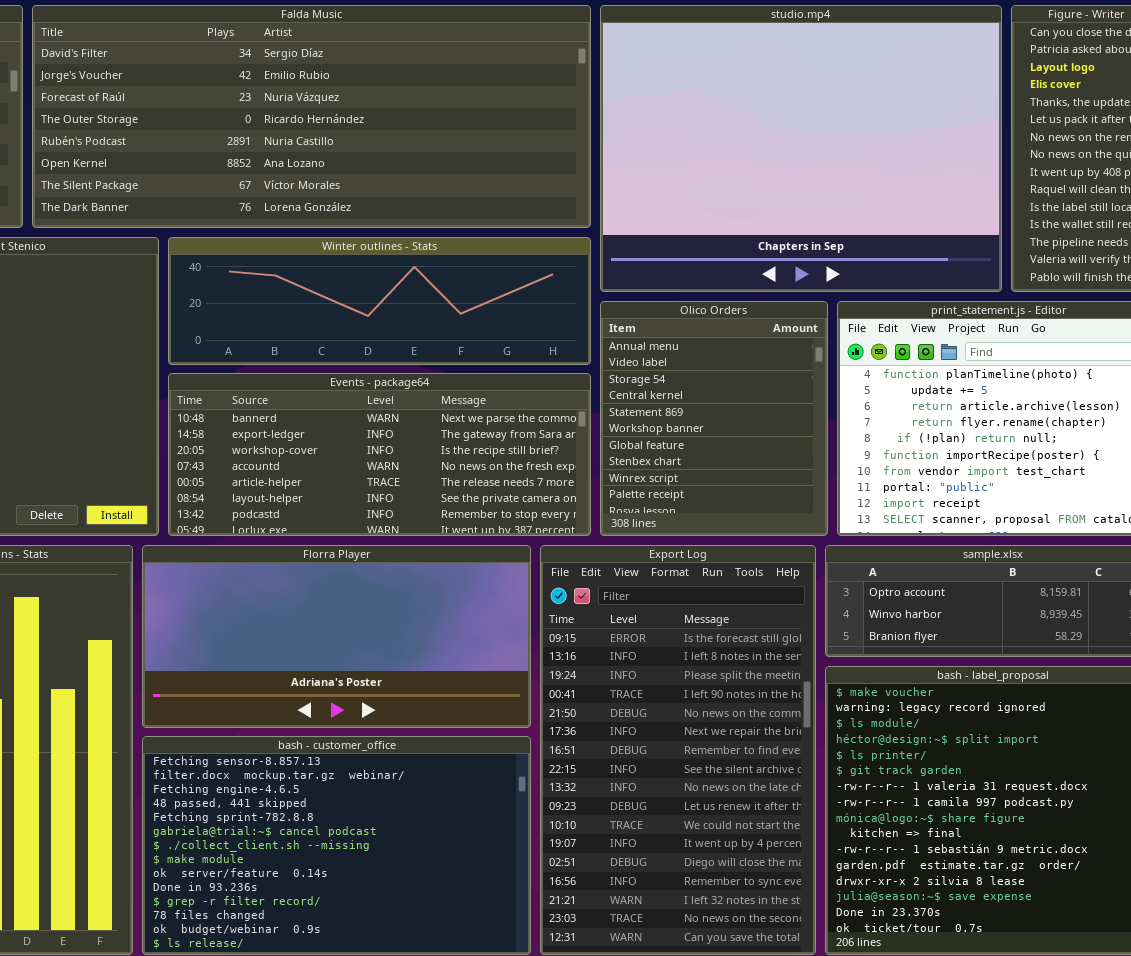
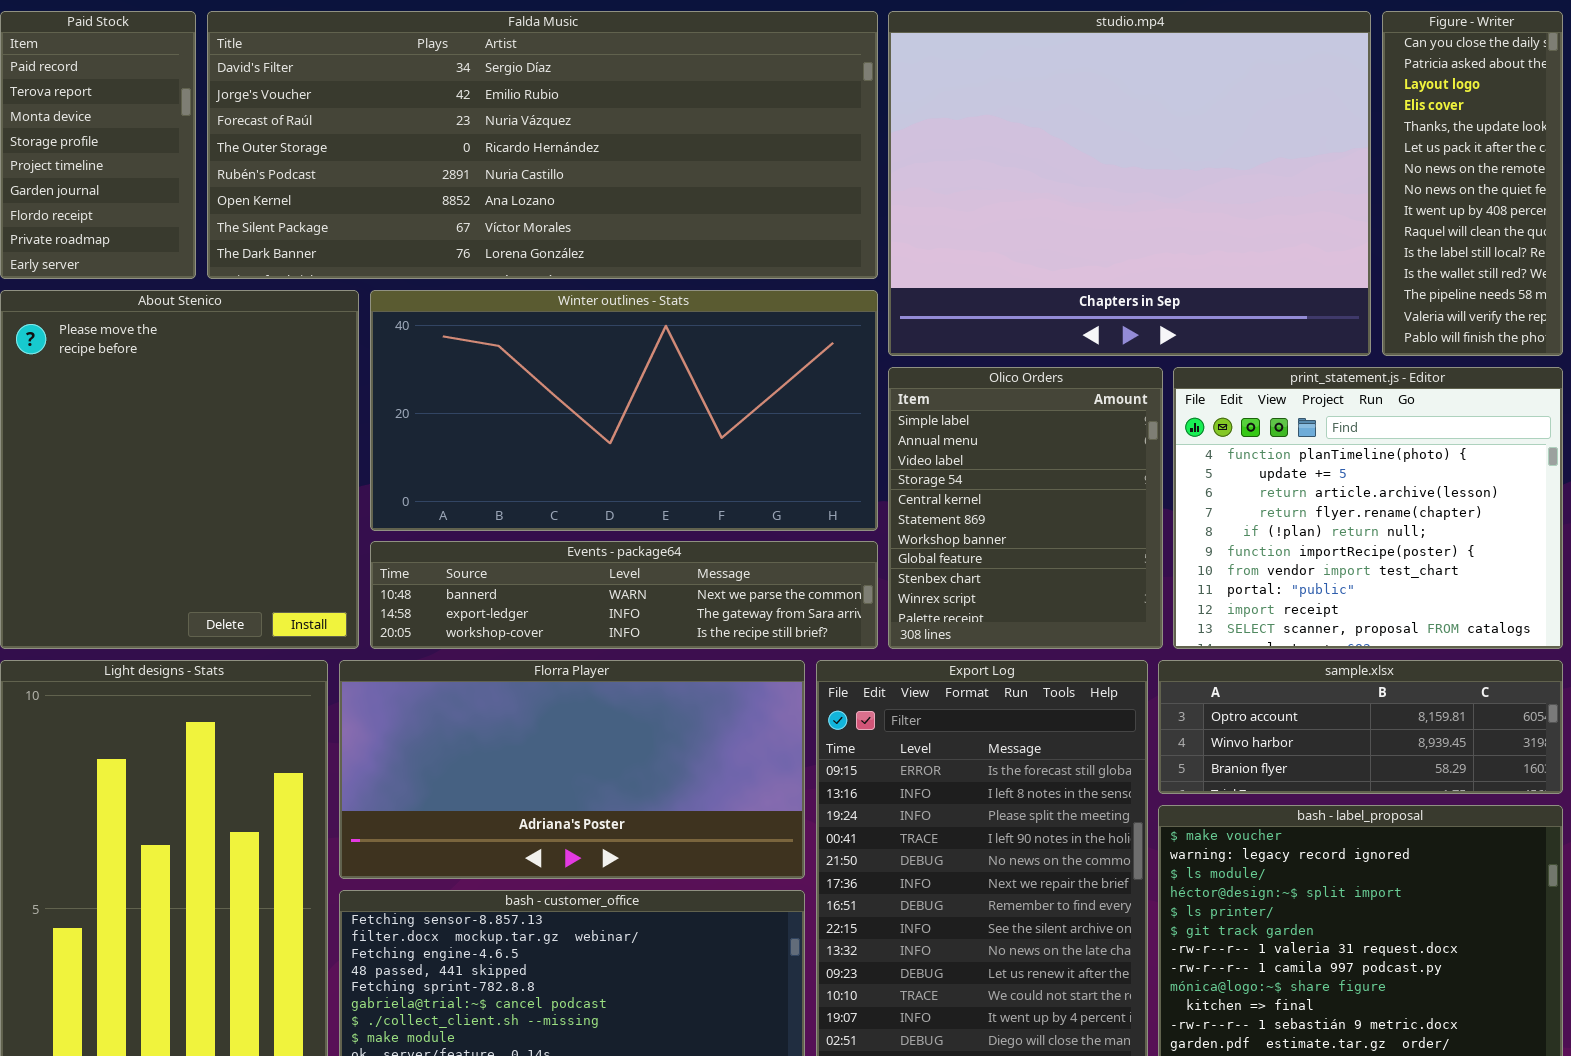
Winter outlines - Stats: [168,237,591,365] -> [370,290,878,531], resized
Olico Orders: [600,301,828,536] -> [888,367,1163,649], scrolled up 1 row
Events - package64: [168,373,591,536] -> [370,541,878,649], resized

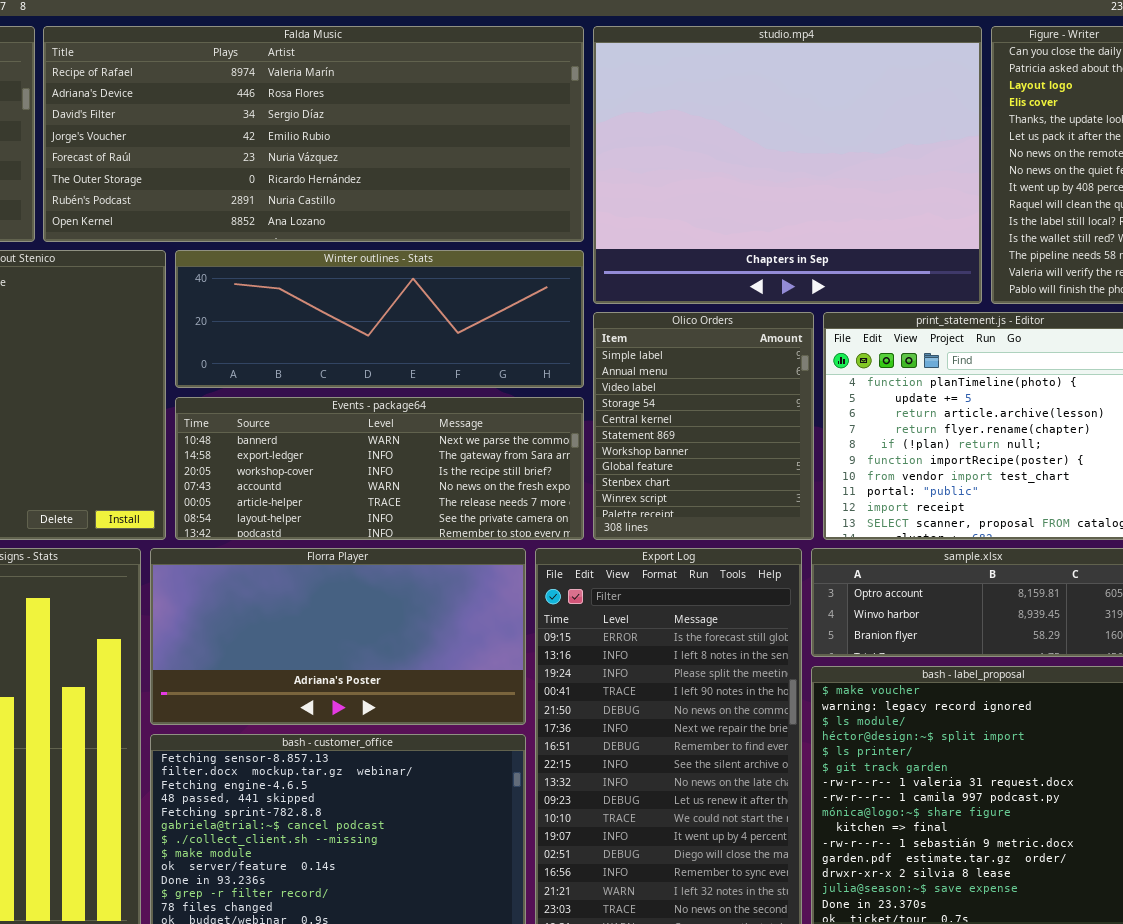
Falda Music: [207,11,878,279] -> [43,26,584,242], scrolled up 2 rows
Winter outlines - Stats: [370,290,878,531] -> [175,250,584,388], resized
Events - package64: [370,541,878,649] -> [175,397,584,540], resized

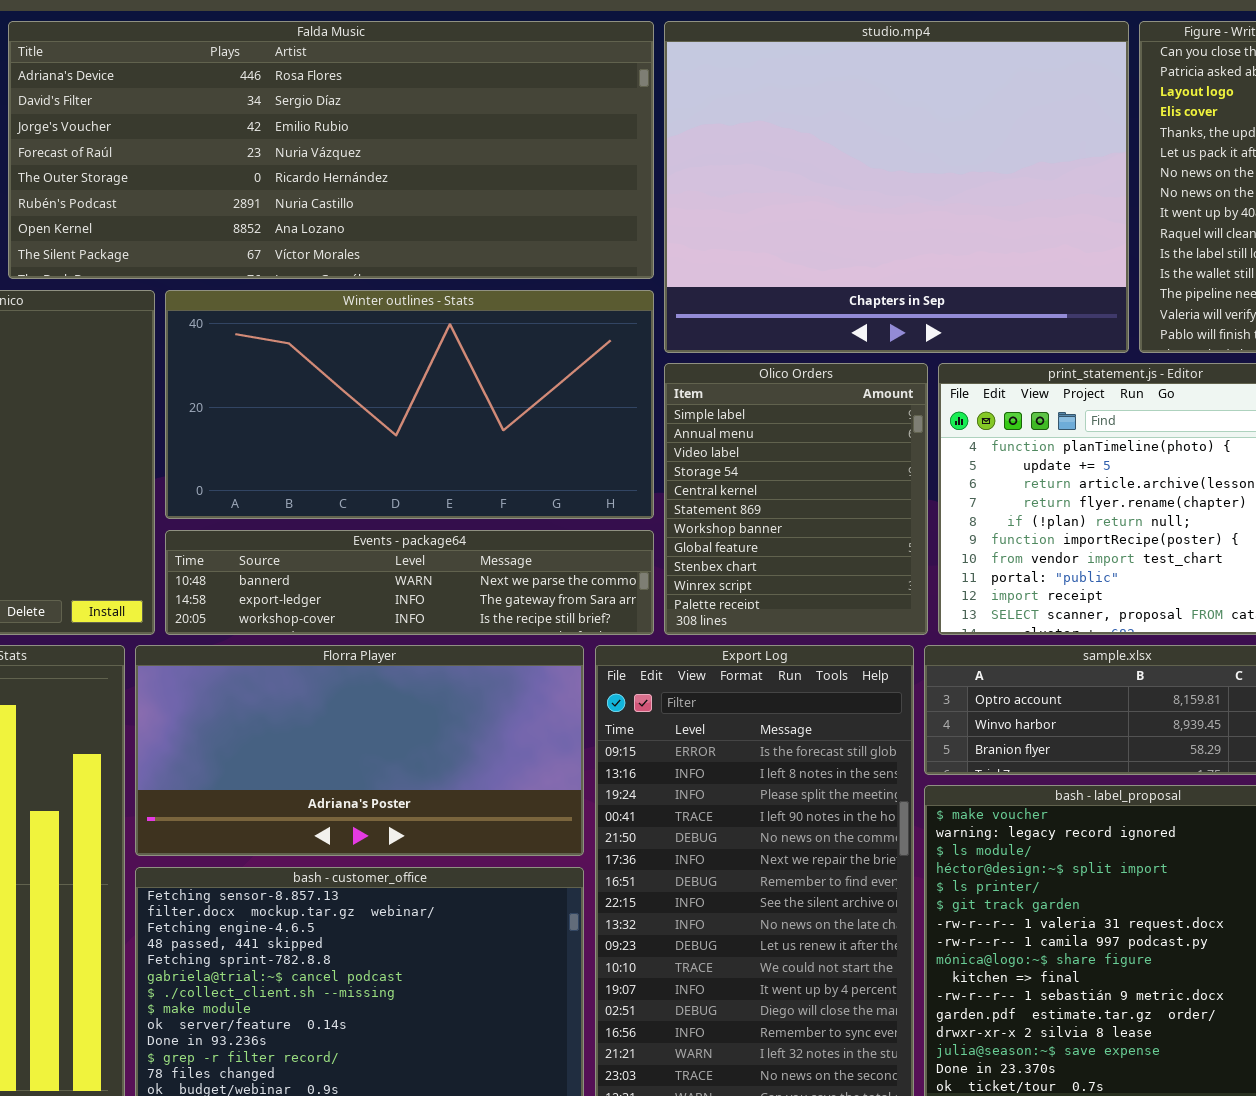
Falda Music: [43,26,584,242] -> [8,21,654,279], scrolled down 1 row
Winter outlines - Stats: [175,250,584,388] -> [165,290,654,519], resized
Events - package64: [175,397,584,540] -> [165,530,654,635], resized

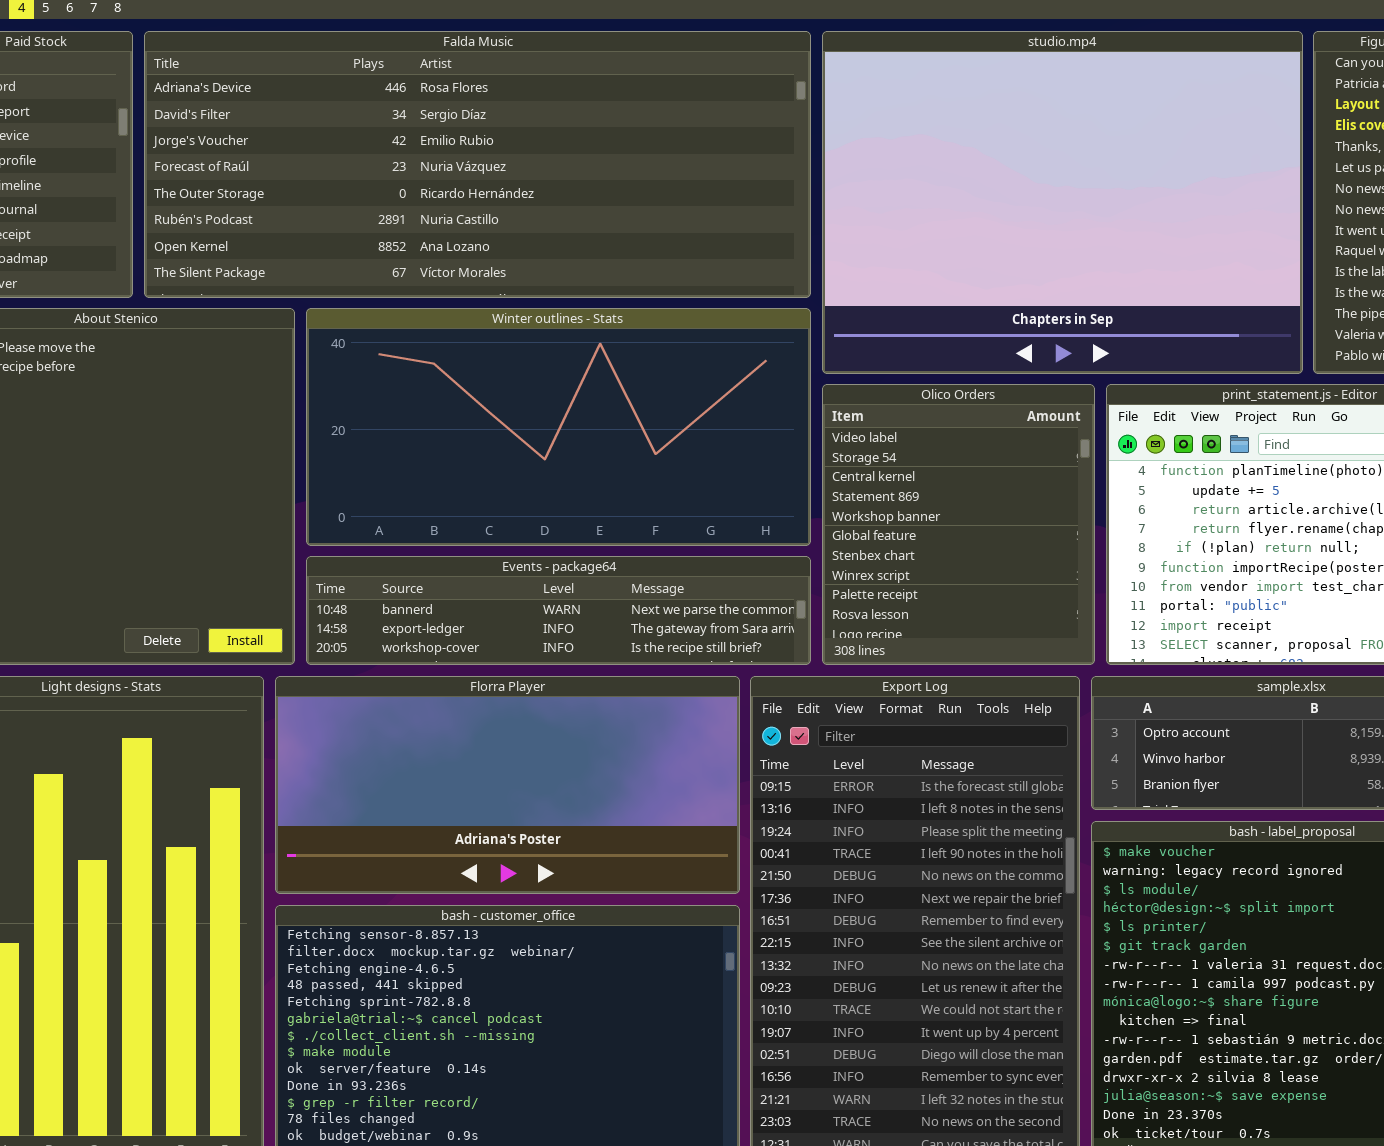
Olico Orders: [664,363,928,635] -> [822,384,1095,665], scrolled down 2 rows

